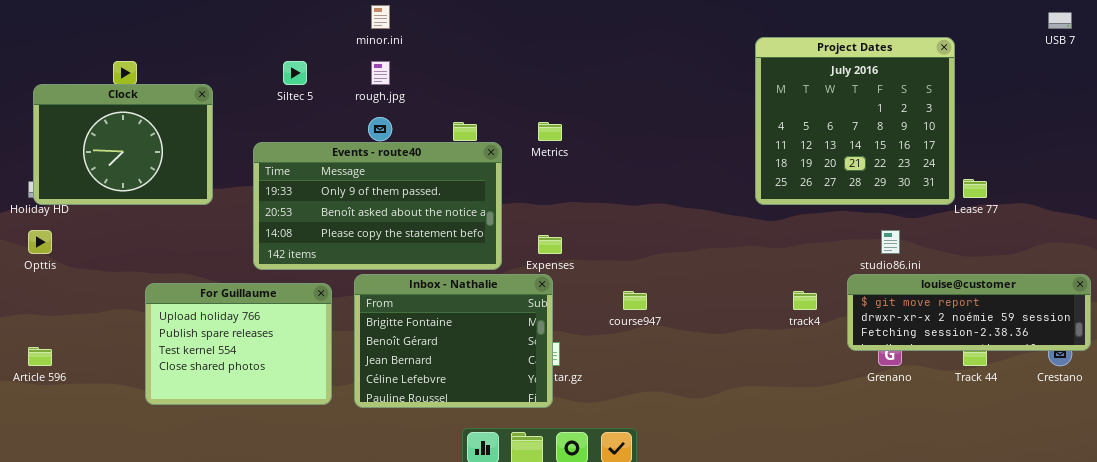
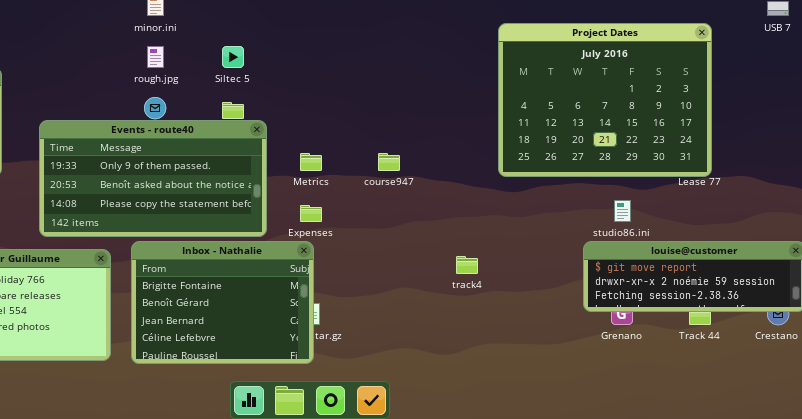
Project Dates: [755,37,955,205] -> [498,23,712,177], resized
Siltec 5: [283,61,307,85] -> [222,46,244,68], moved
Metrics: [538,122,562,141] -> [300,153,322,171], moved
course947: [623,291,647,310] -> [378,153,400,171], moved
track4: [793,291,817,310] -> [456,256,478,274], moved

